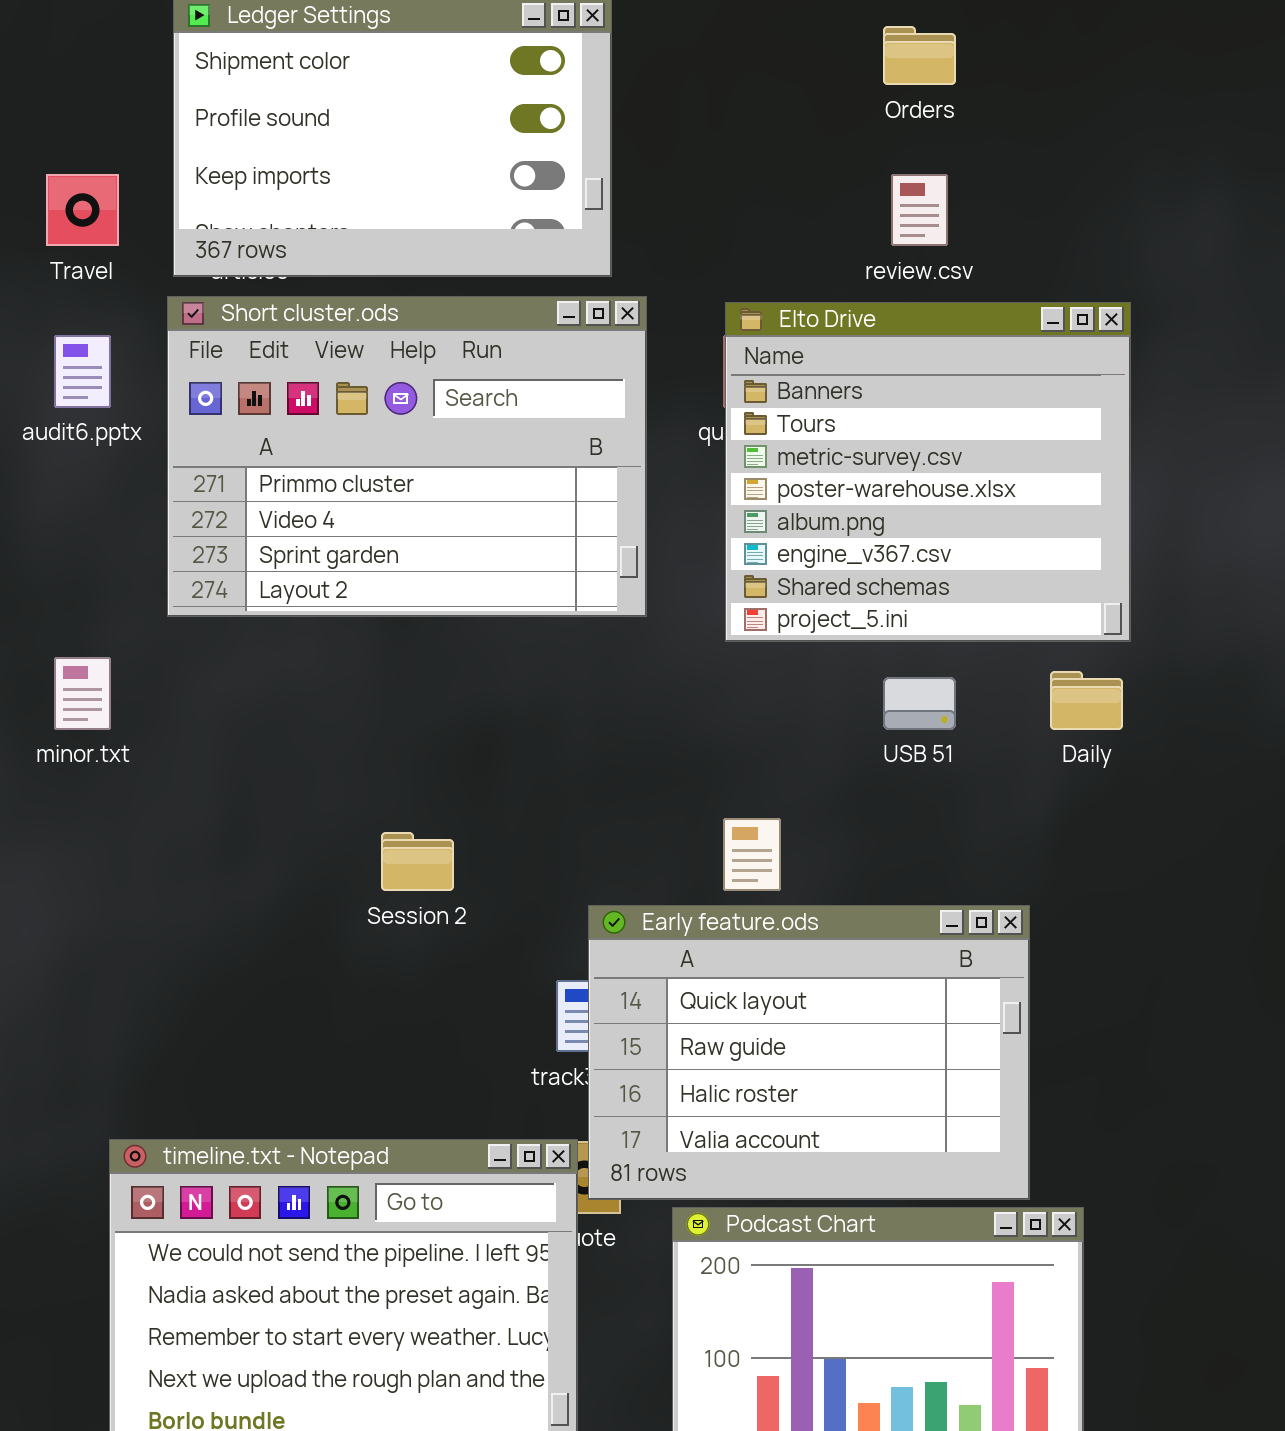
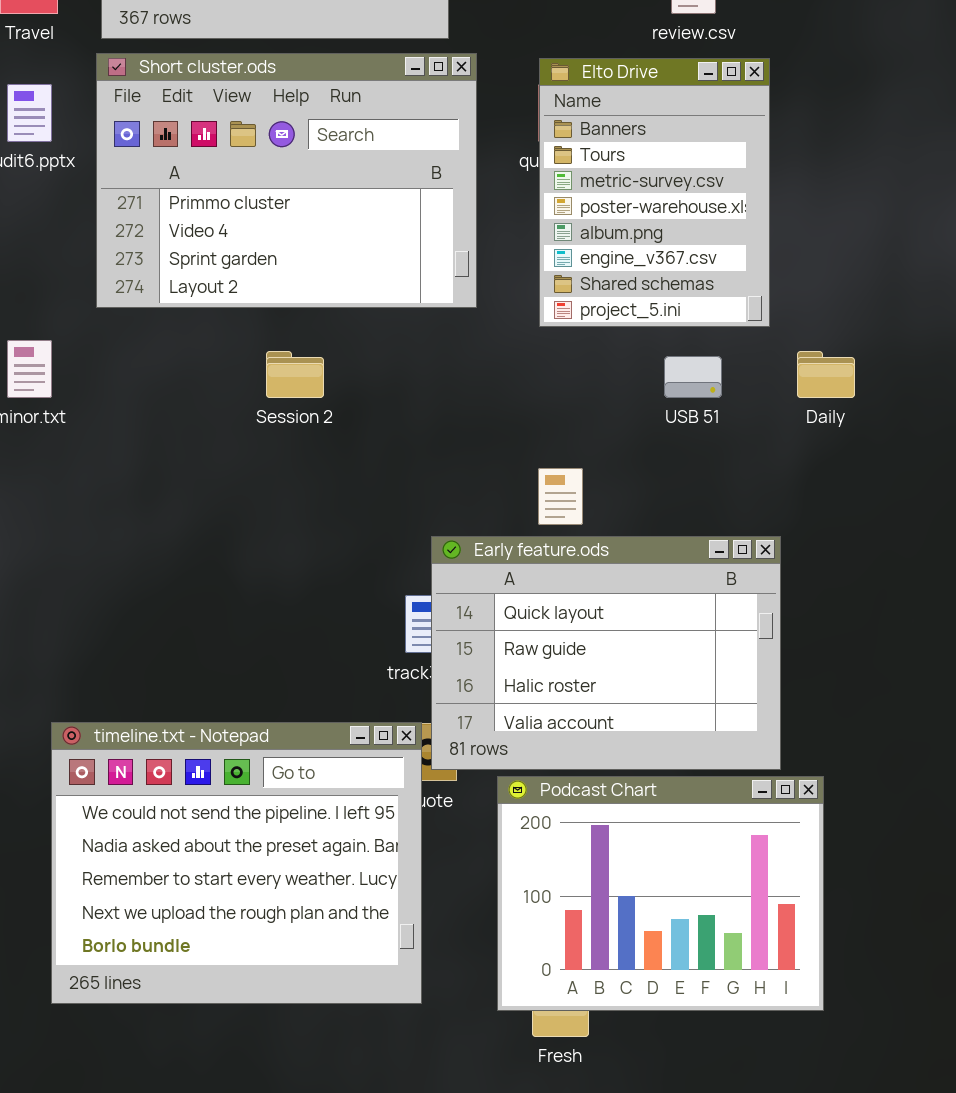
Elto Drive: [725,302,1131,642] -> [539,58,770,327], resized
Session 2: [381,832,454,891] -> [266,351,324,398], moved

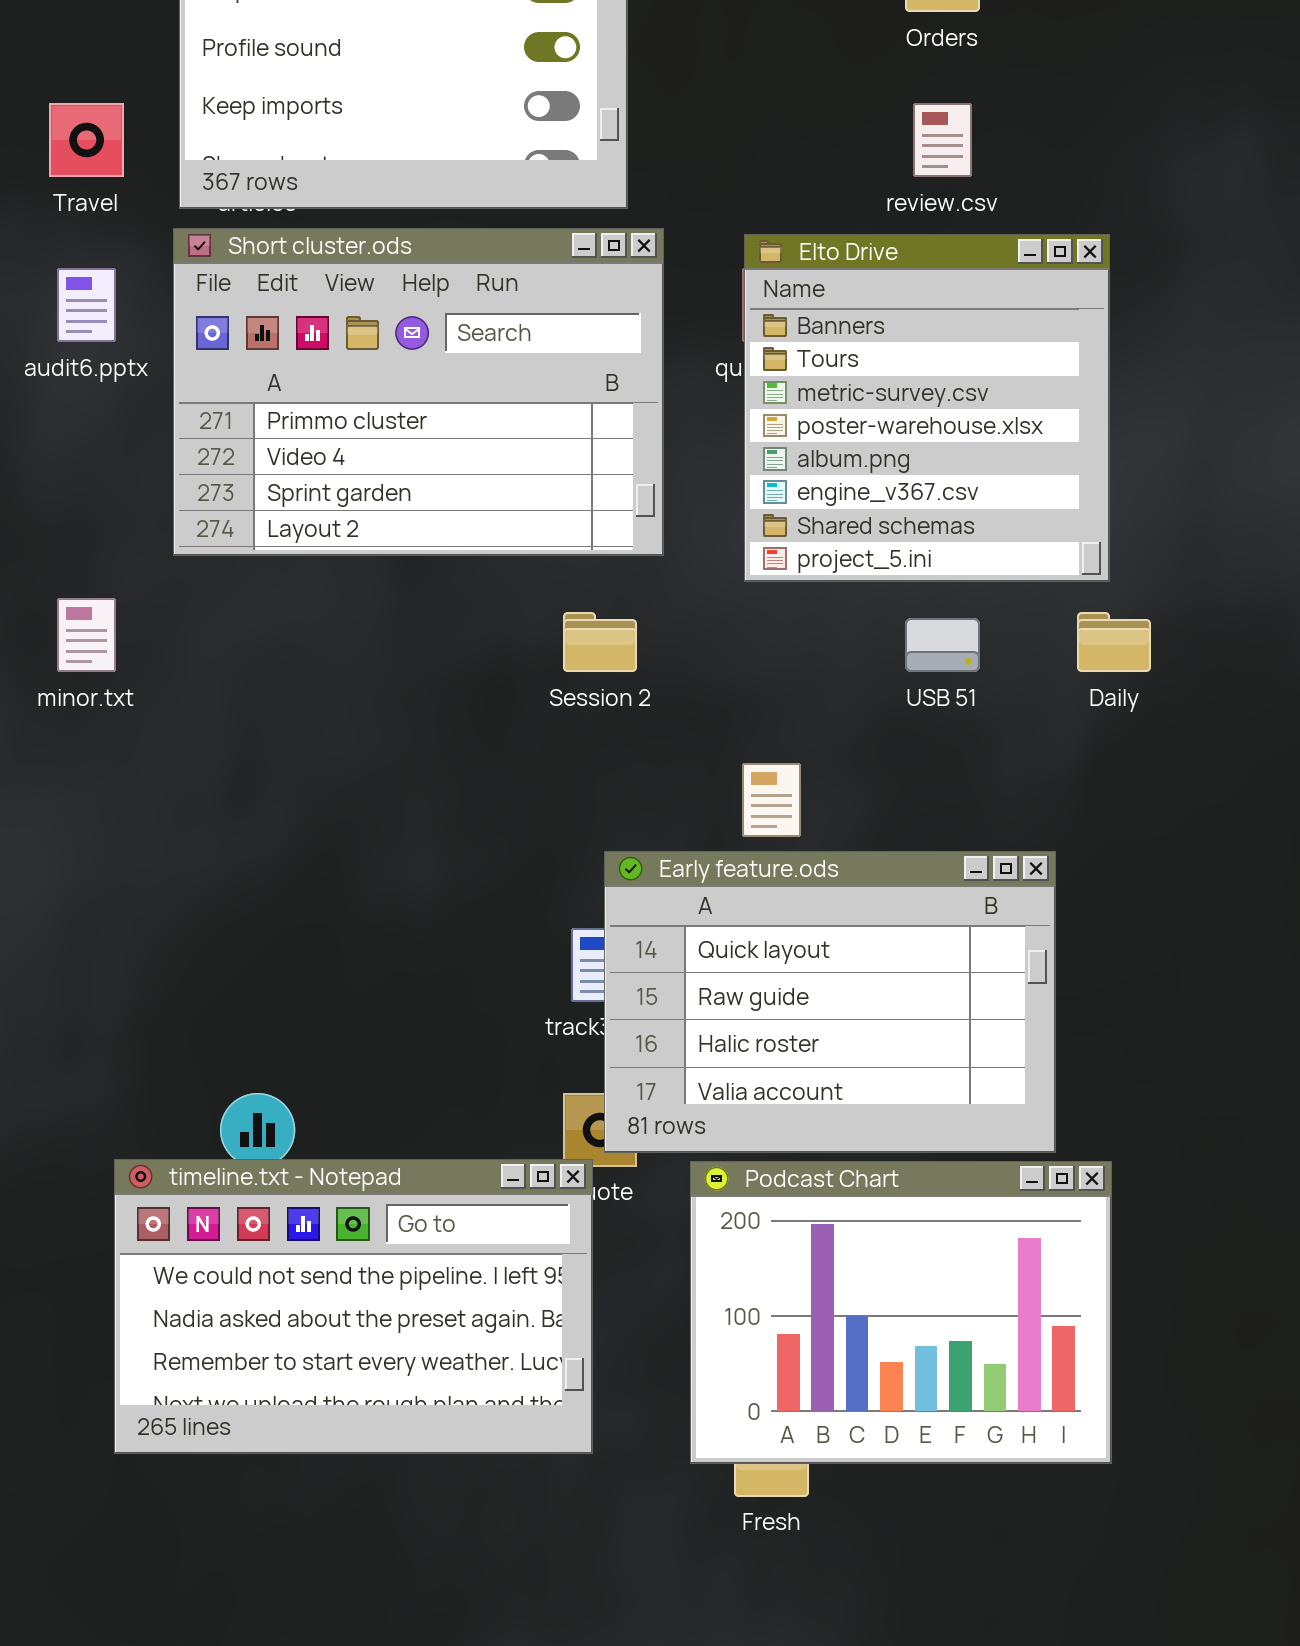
Elto Drive: [539,58,770,327] -> [744,234,1110,582], resized
Session 2: [266,351,324,398] -> [563,612,637,672], moved
timeline.txt - Notepad: [51,722,422,1004] -> [114,1159,593,1454], resized

